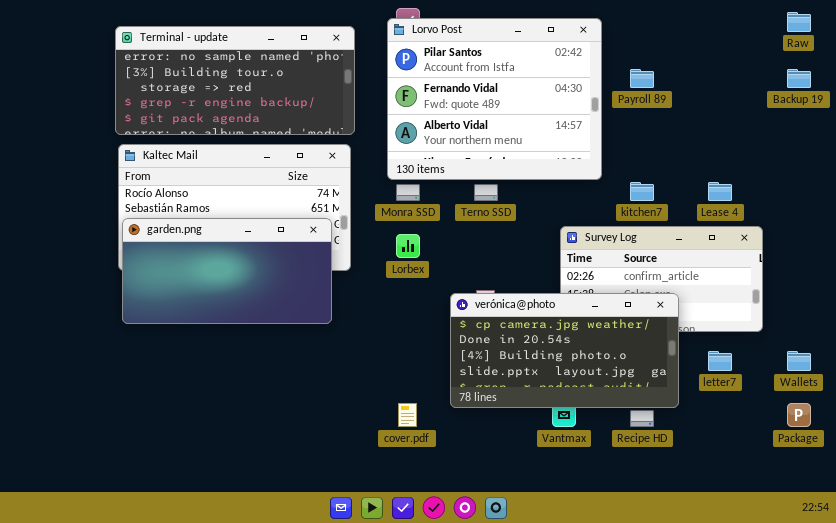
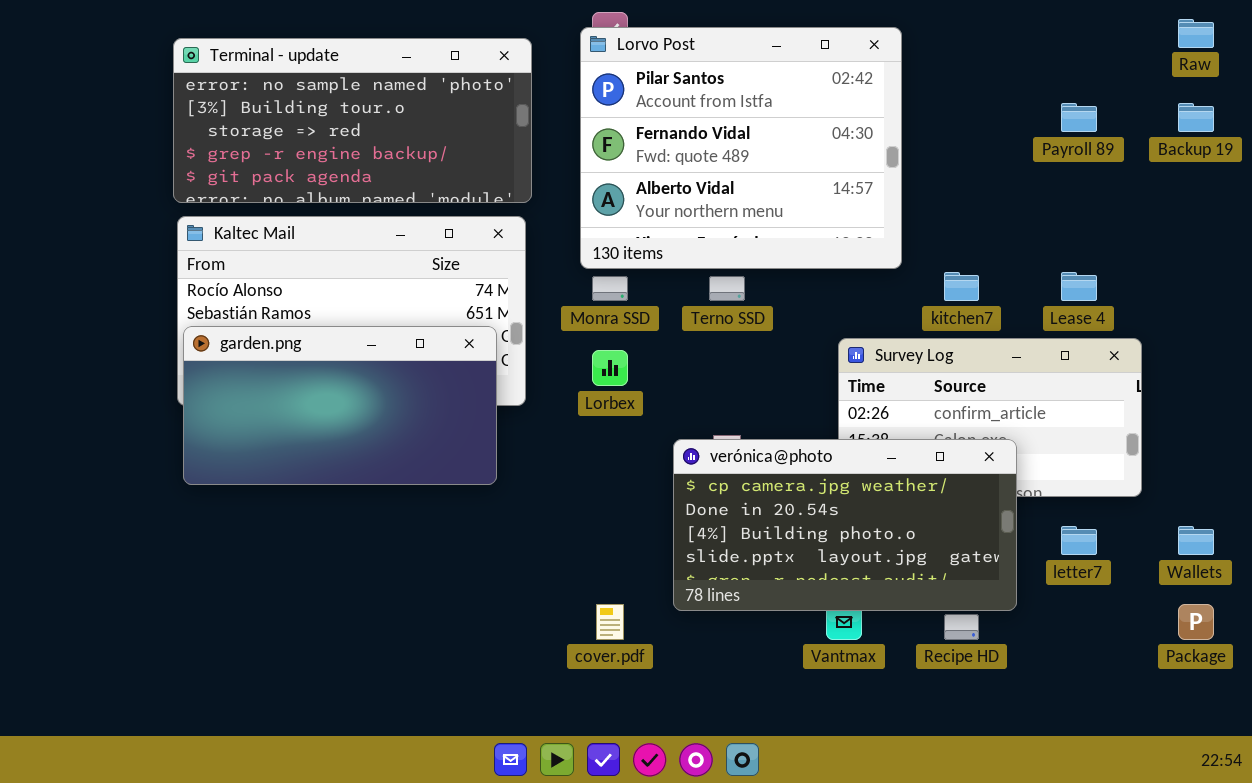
Payroll 89: [630,69,654,88] -> [1061,103,1097,132], moved

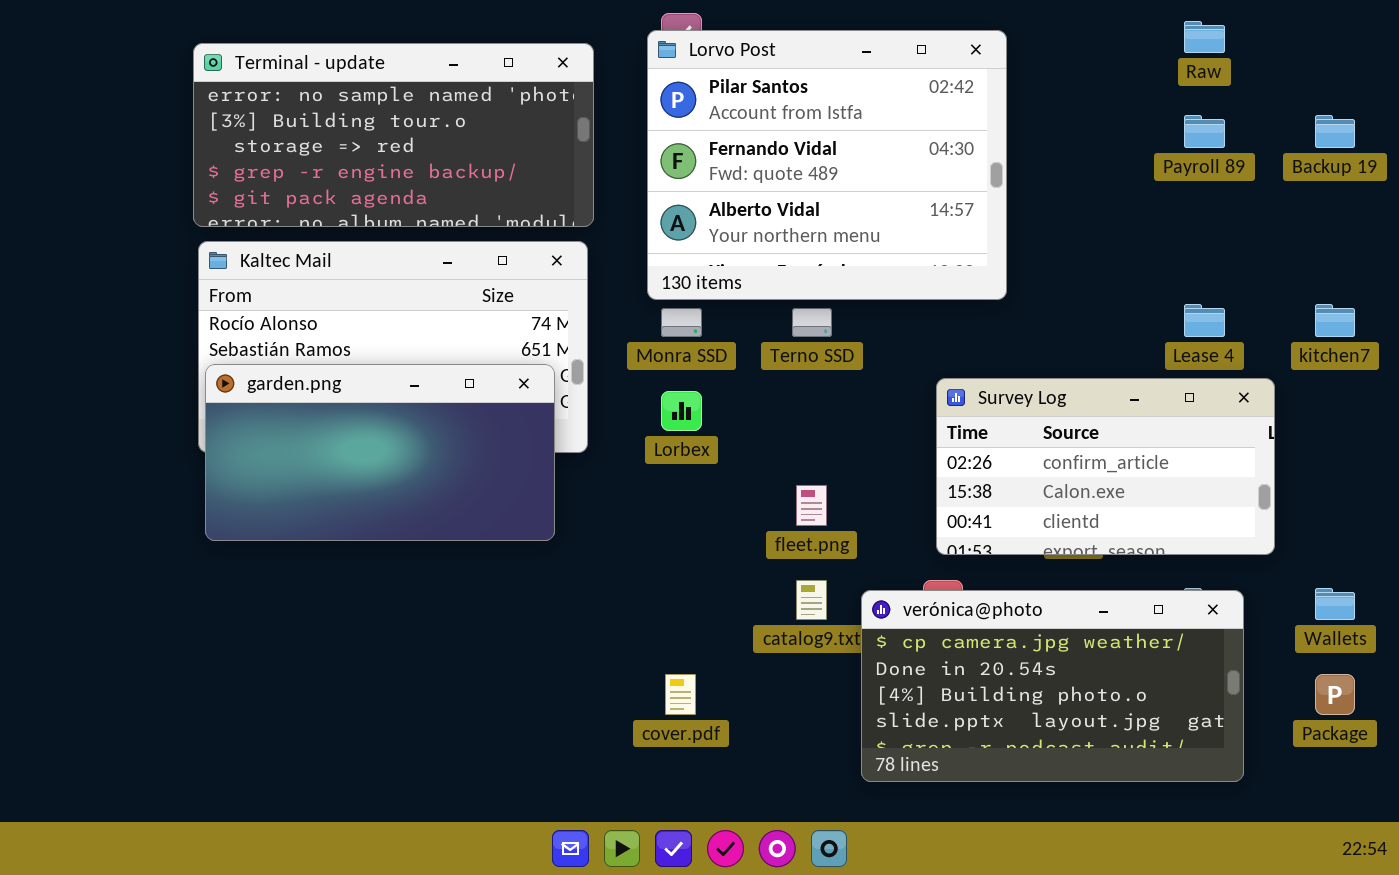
Raw: [1178,19,1214,48] -> [1184,21,1225,53], moved
kitchen7: [944,272,979,301] -> [1315,304,1355,337], moved
verónica@photo: [673,439,1017,611] -> [861,590,1244,782], moved

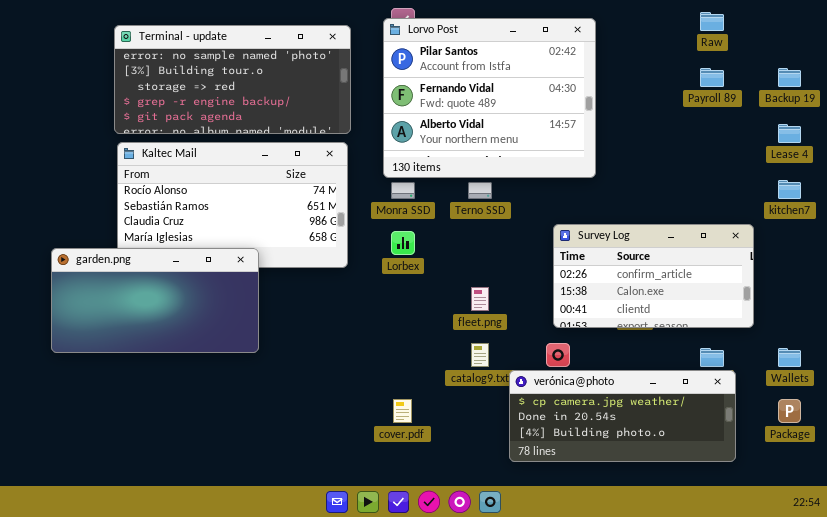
Lease 4: [1184,304,1225,337] -> [778,124,801,143], moved
garden.png: [205,364,555,541] -> [51,248,259,353], moved
verónica@photo: [861,590,1244,782] -> [509,370,736,462], resized

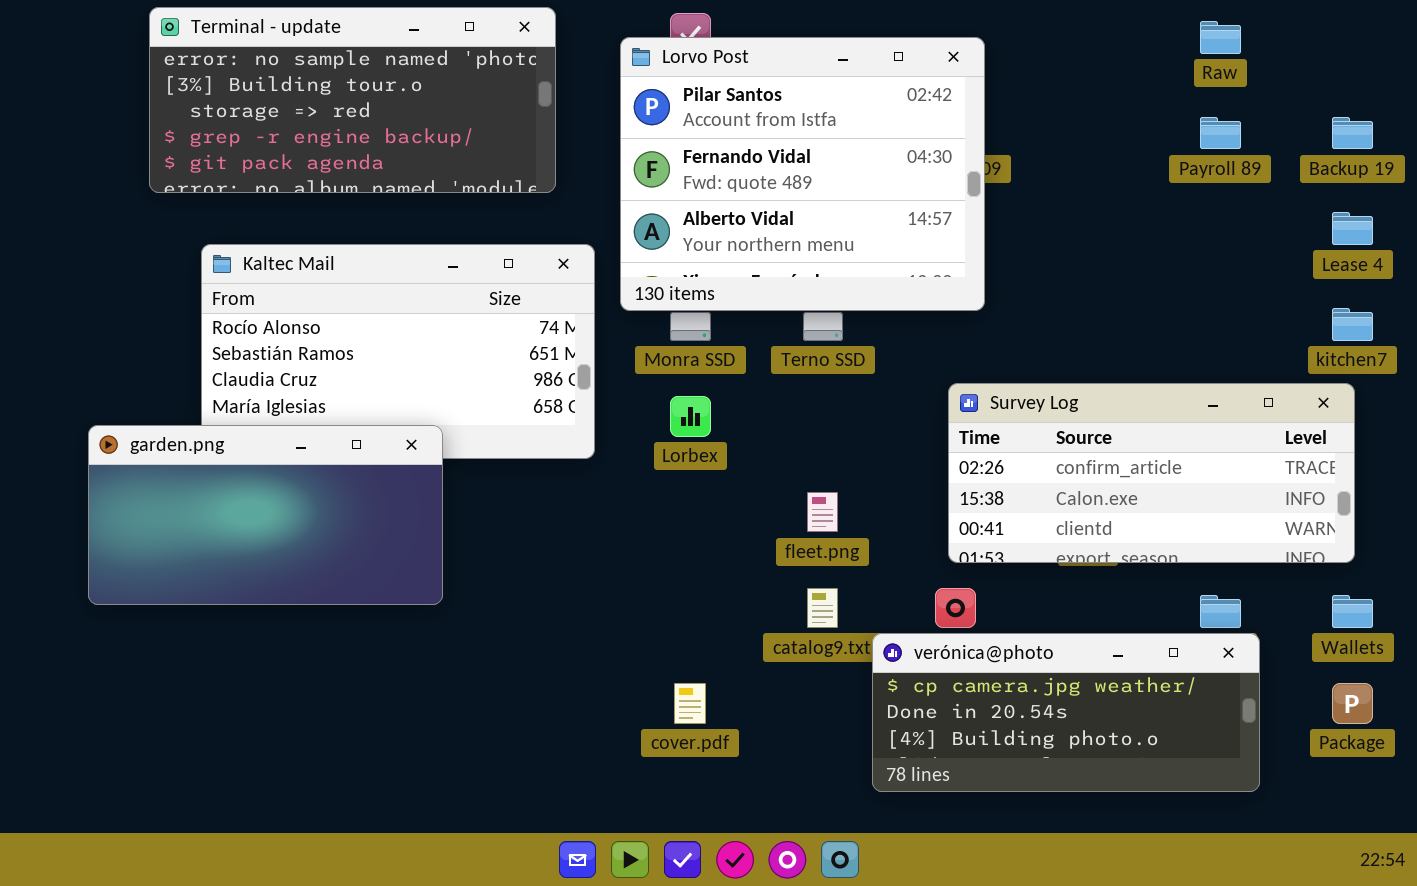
Lorvo Post: [383,18,596,178] -> [620,37,985,311], moved
Terminal - update: [114,25,351,134] -> [149,7,556,193], moved
Survey Log: [553,224,754,328] -> [948,383,1355,563], resized

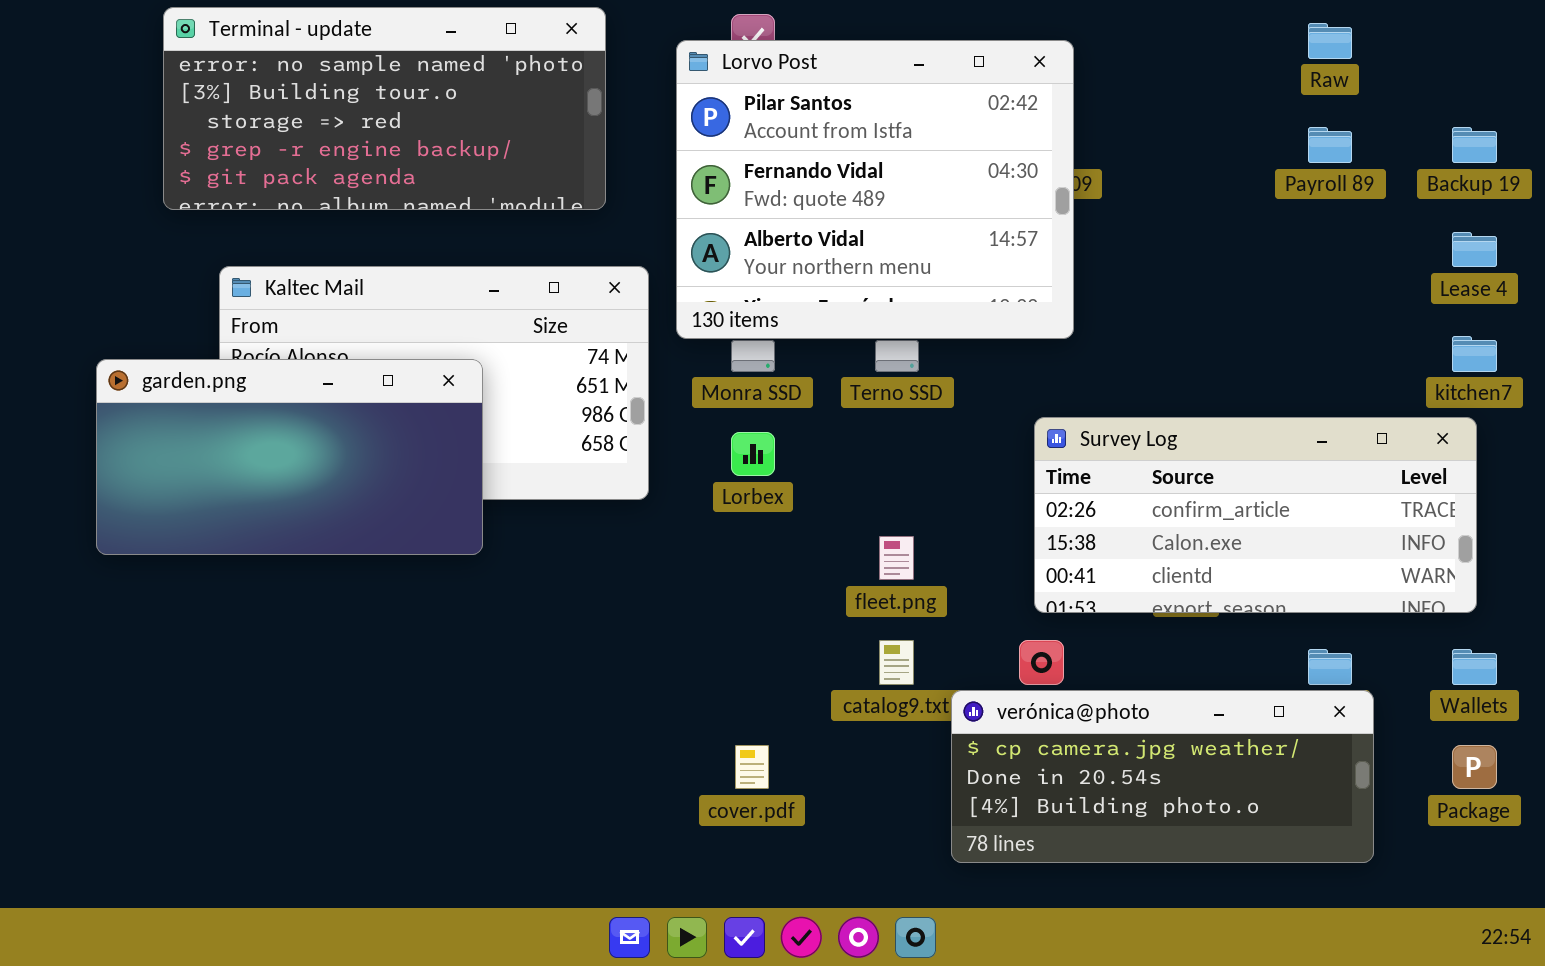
garden.png: [88,425,443,605] -> [96,359,483,555], moved

